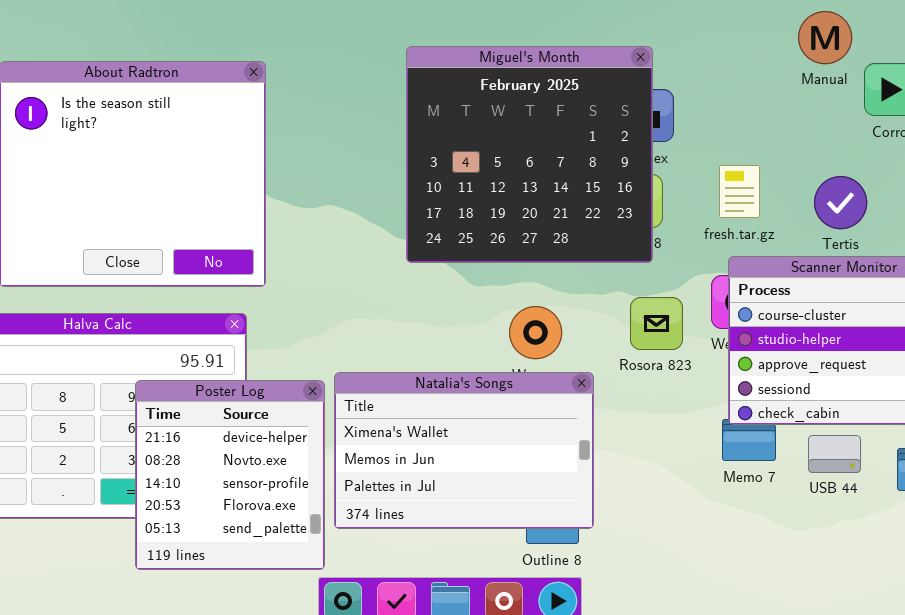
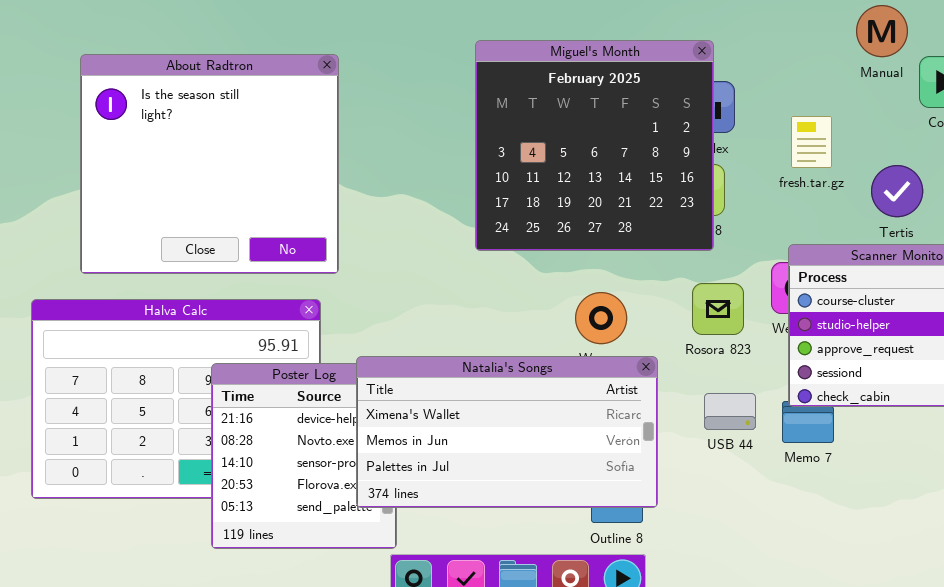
fresh.tar.gz: [719,165,760,218] -> [791,116,832,168], moved
Natalia's Songs: [334,372,594,529] -> [356,356,658,508], resized
USB 44: [808,435,861,473] -> [704,393,756,430], moved

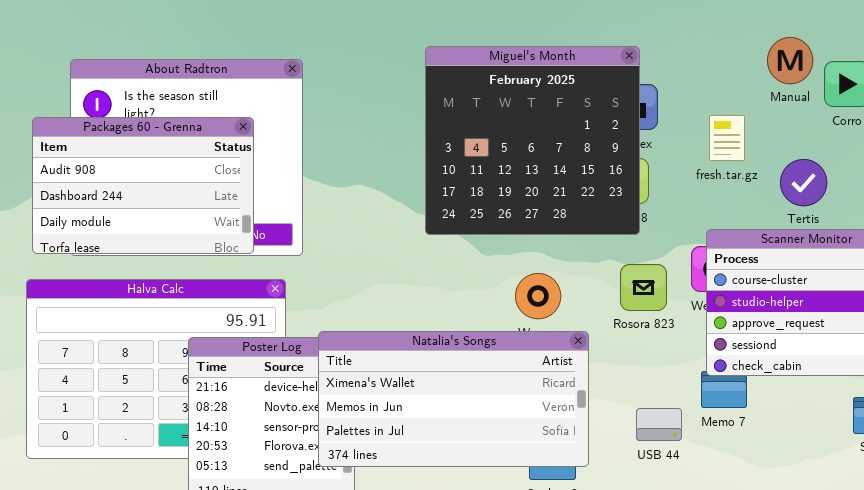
Manual: [856,5,908,57] -> [767,37,813,84], moved
Packages 60 - Grenna: none -> [32,117,254,254], opened
USB 44: [704,393,756,430] -> [636,408,682,441], moved

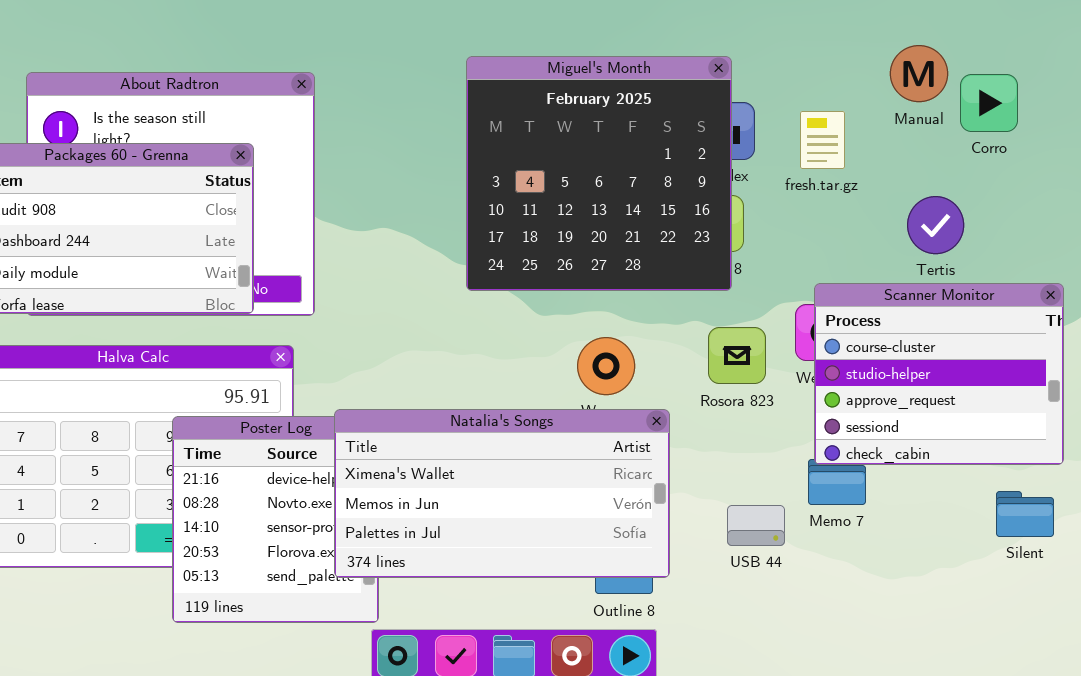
fresh.tar.gz: [709,115,745,161] -> [800,111,845,169], moved

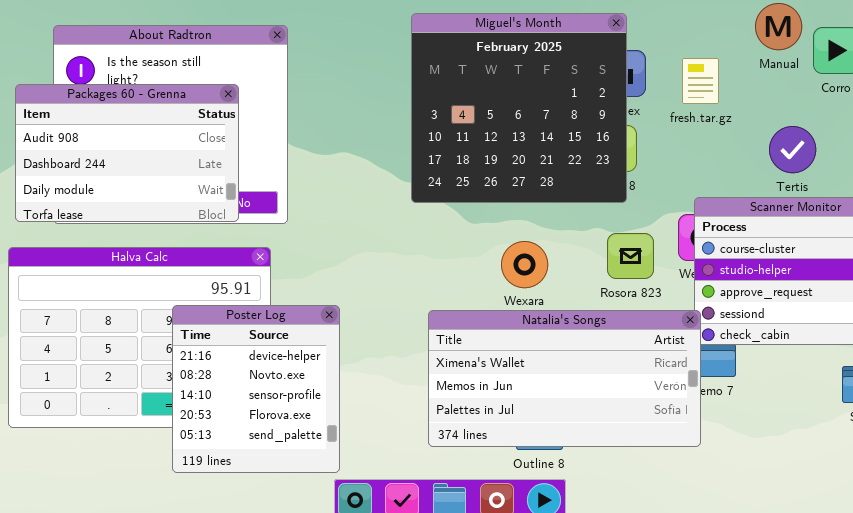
Natalia's Songs: [334,409,670,578] -> [428,310,701,447], moved

